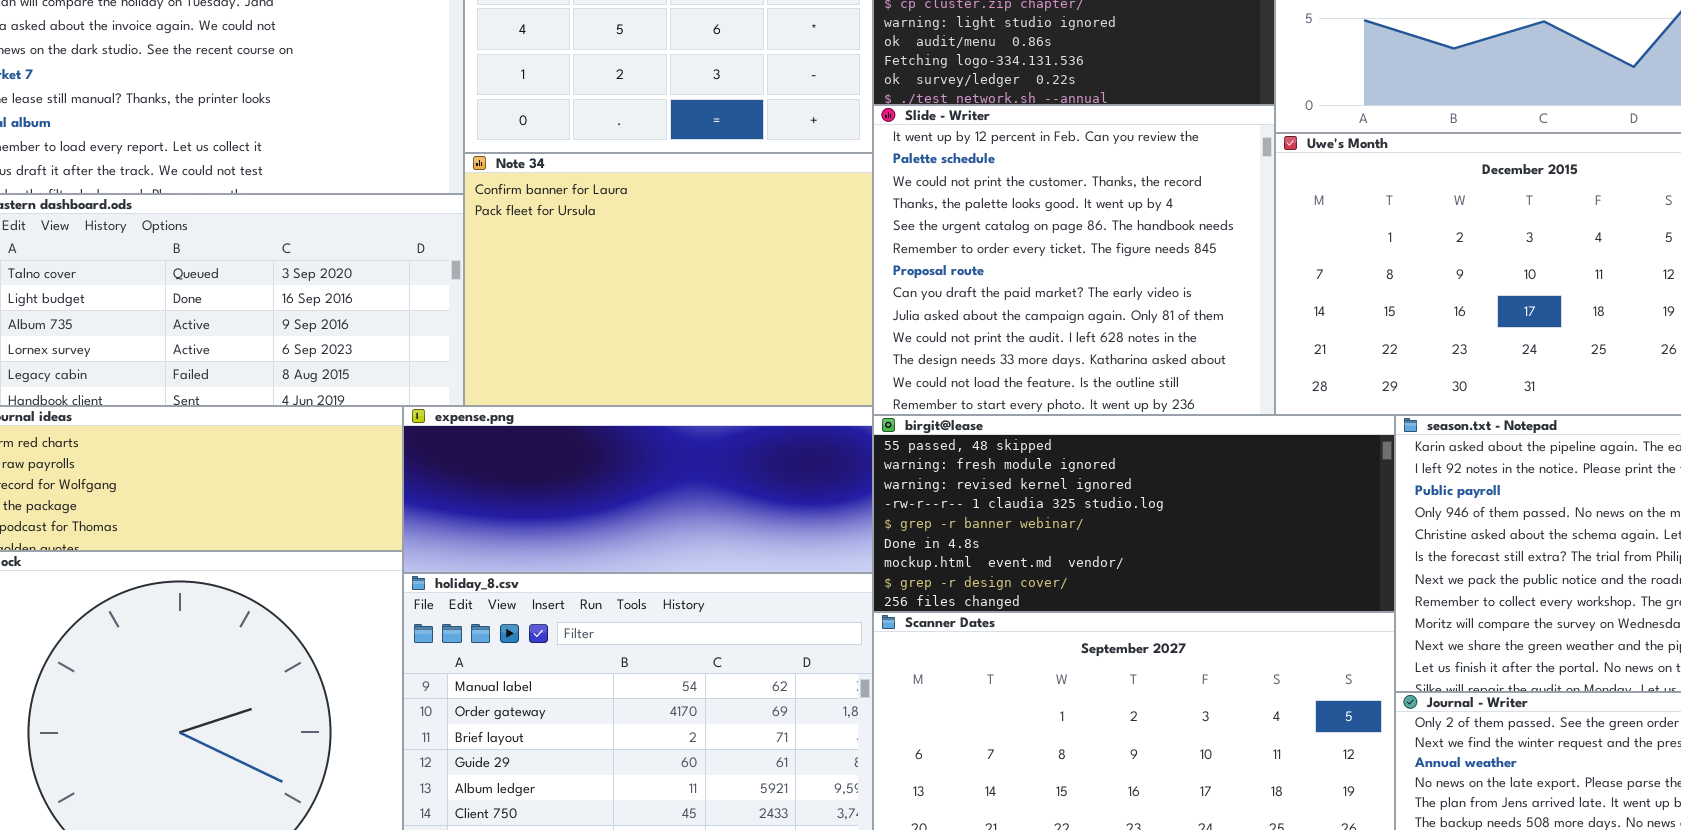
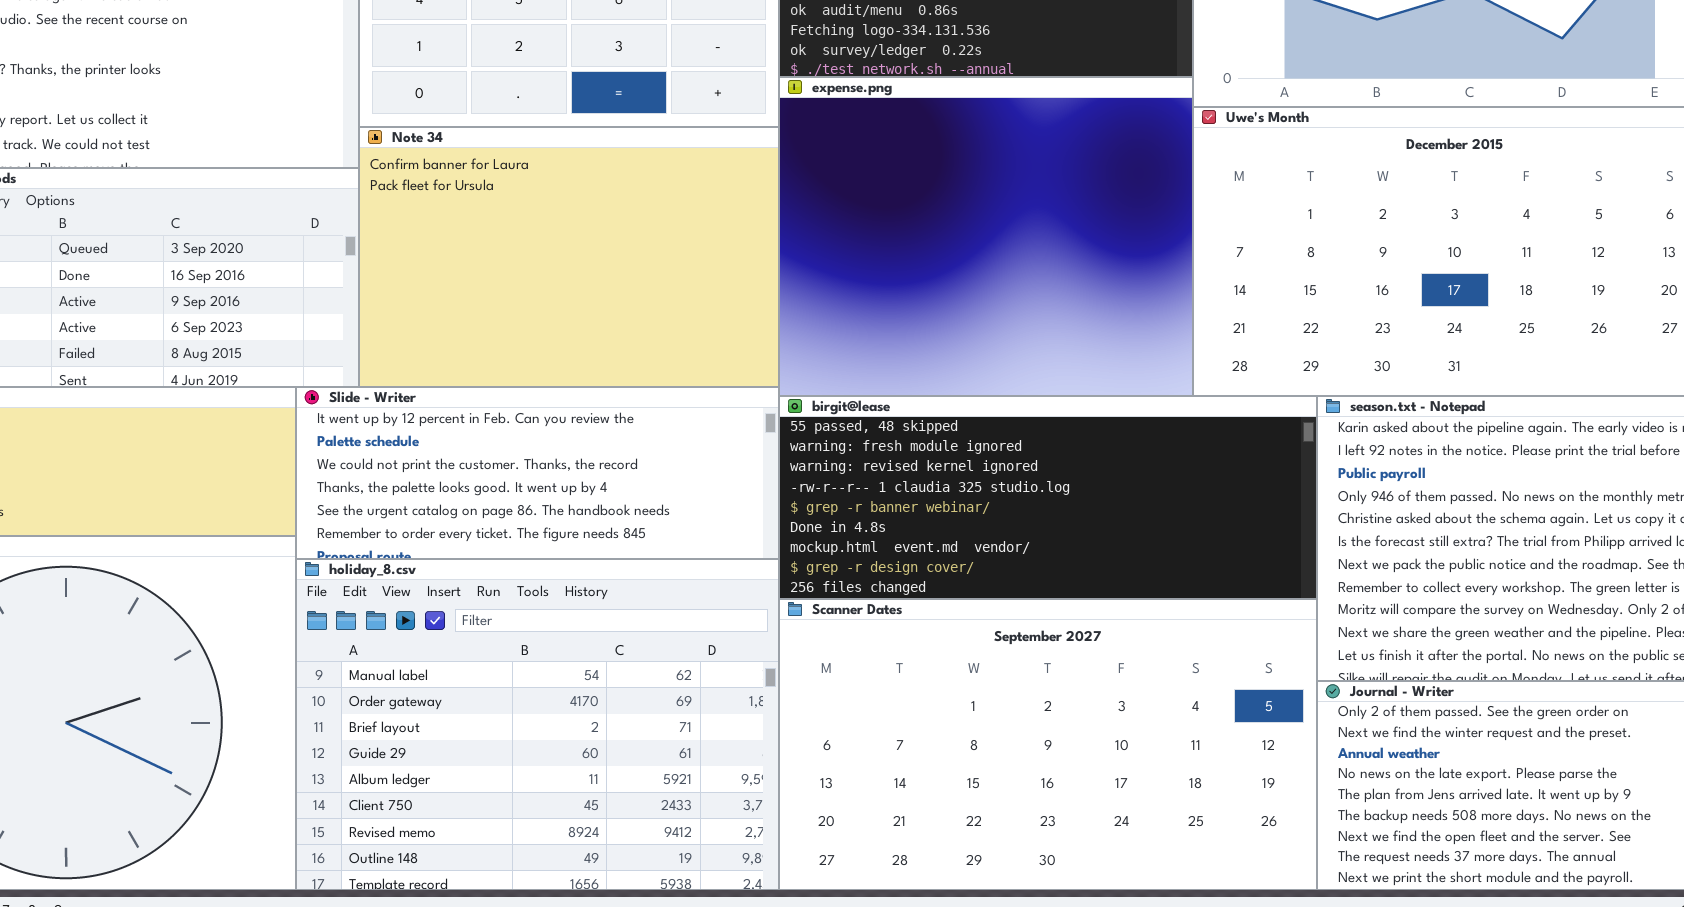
Slide - Writer: [873,105,1275,415] -> [296,387,779,559], moved, resized
expense.png: [403,406,873,573] -> [779,77,1193,396], moved, resized

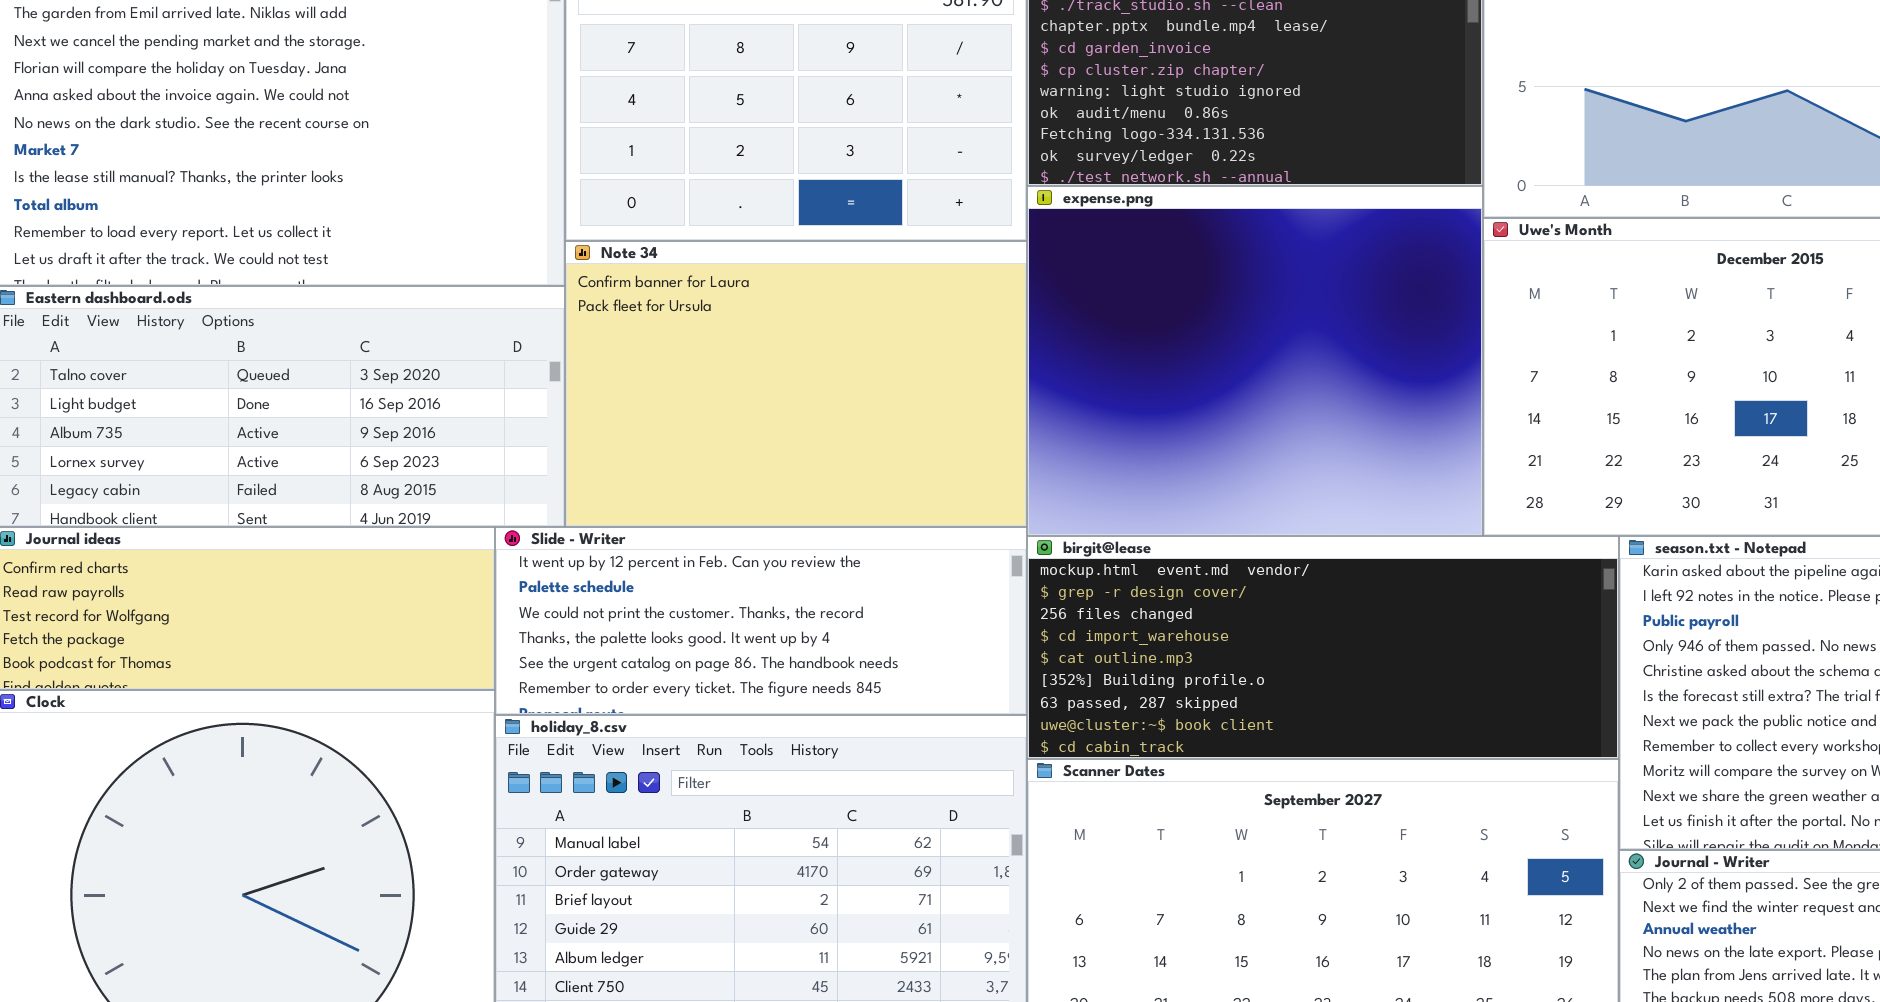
birgit@lease: [779,396,1317,599] -> [1027,536,1619,759], scrolled down 6 rows

